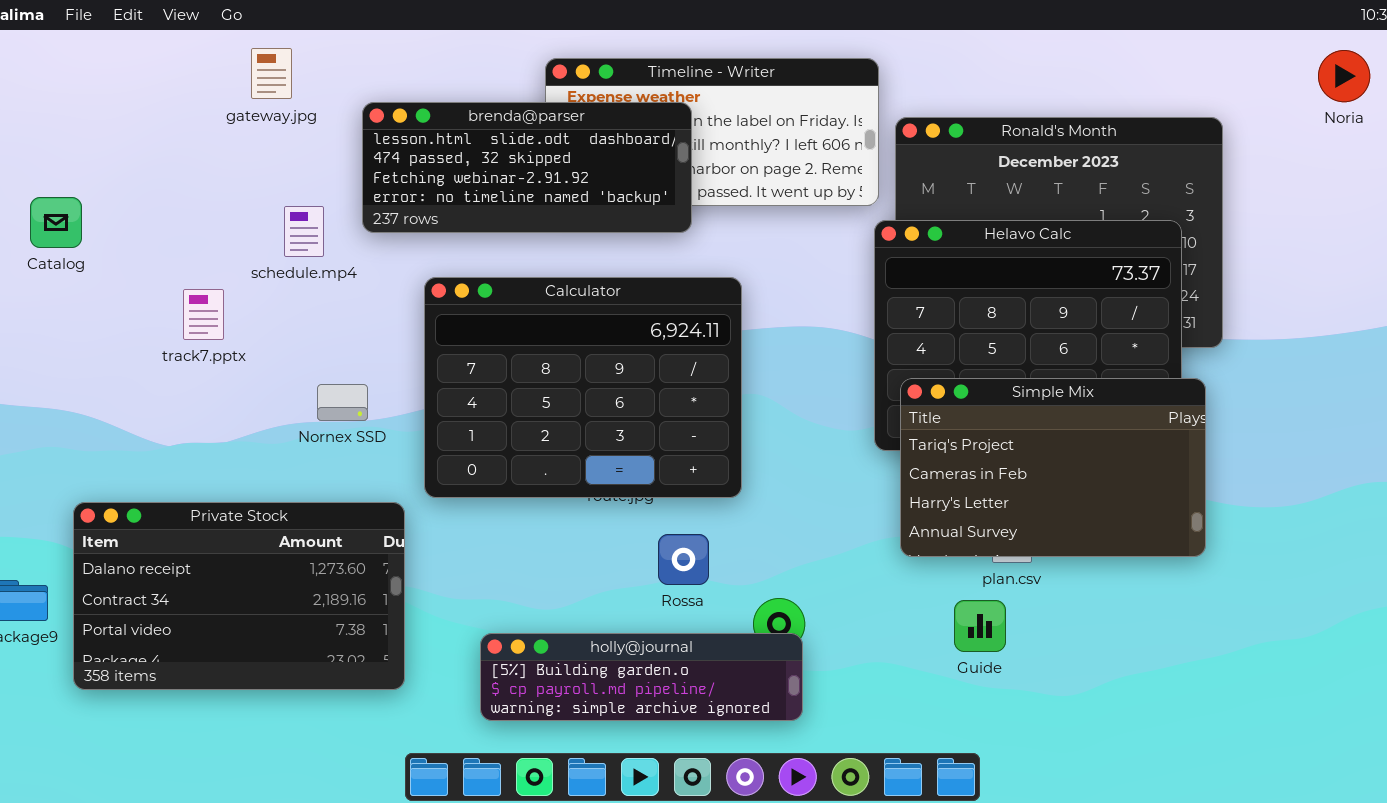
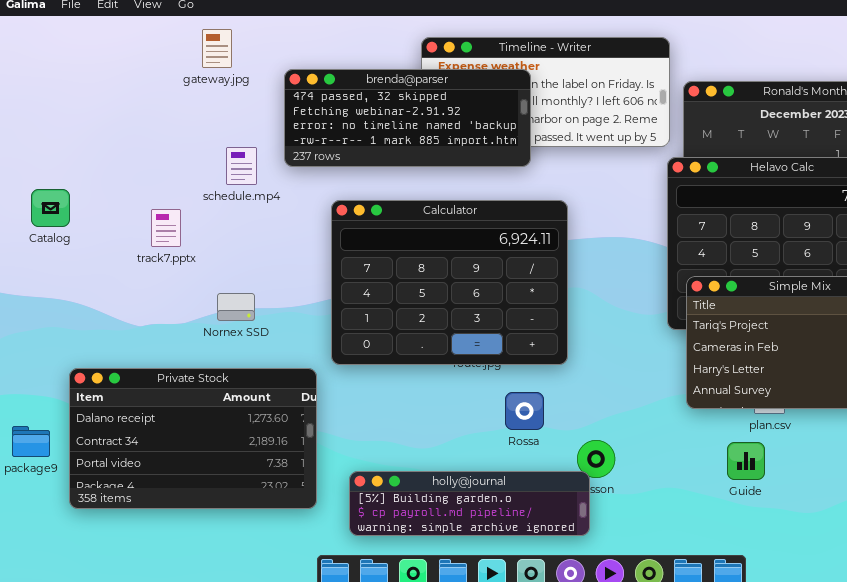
brenda@parser: [362,102,692,233] -> [284,69,531,167], scrolled down 1 row
Catalog: [30,197,82,248] -> [31,189,70,227], moved
Nornex SSD: [317,384,368,421] -> [217,293,255,321], moved
holly@journal: [480,633,803,721] -> [349,471,590,536], moved

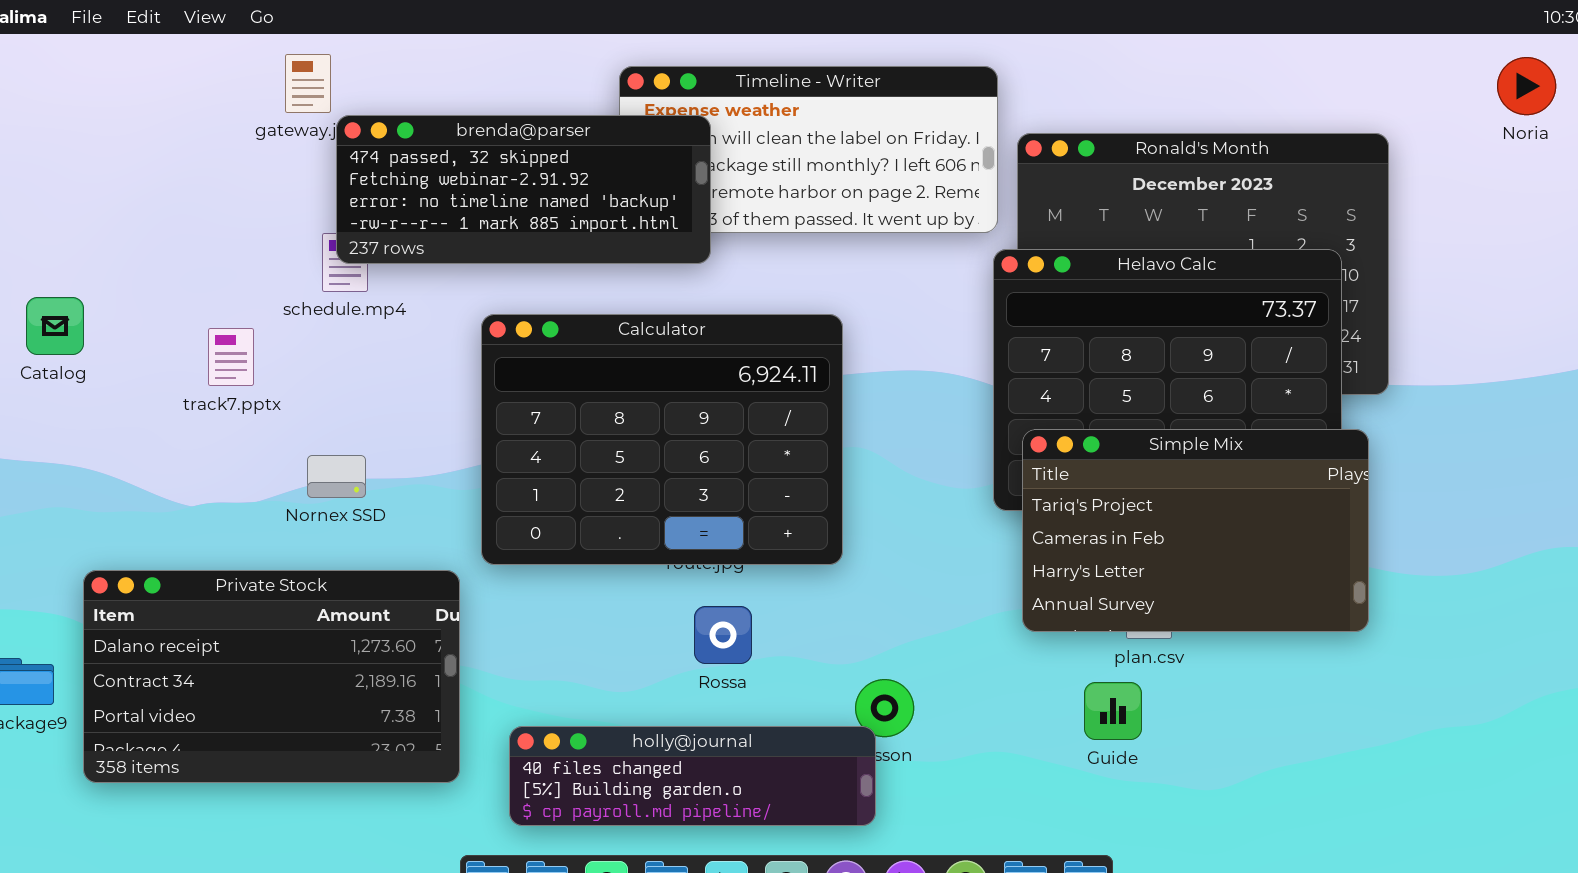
brenda@parser: [284,69,531,167] -> [336,115,711,264], moved
Rossa: [505,392,544,430] -> [694,606,752,664], moved
holly@journal: [349,471,590,536] -> [509,726,876,826], scrolled up 1 row

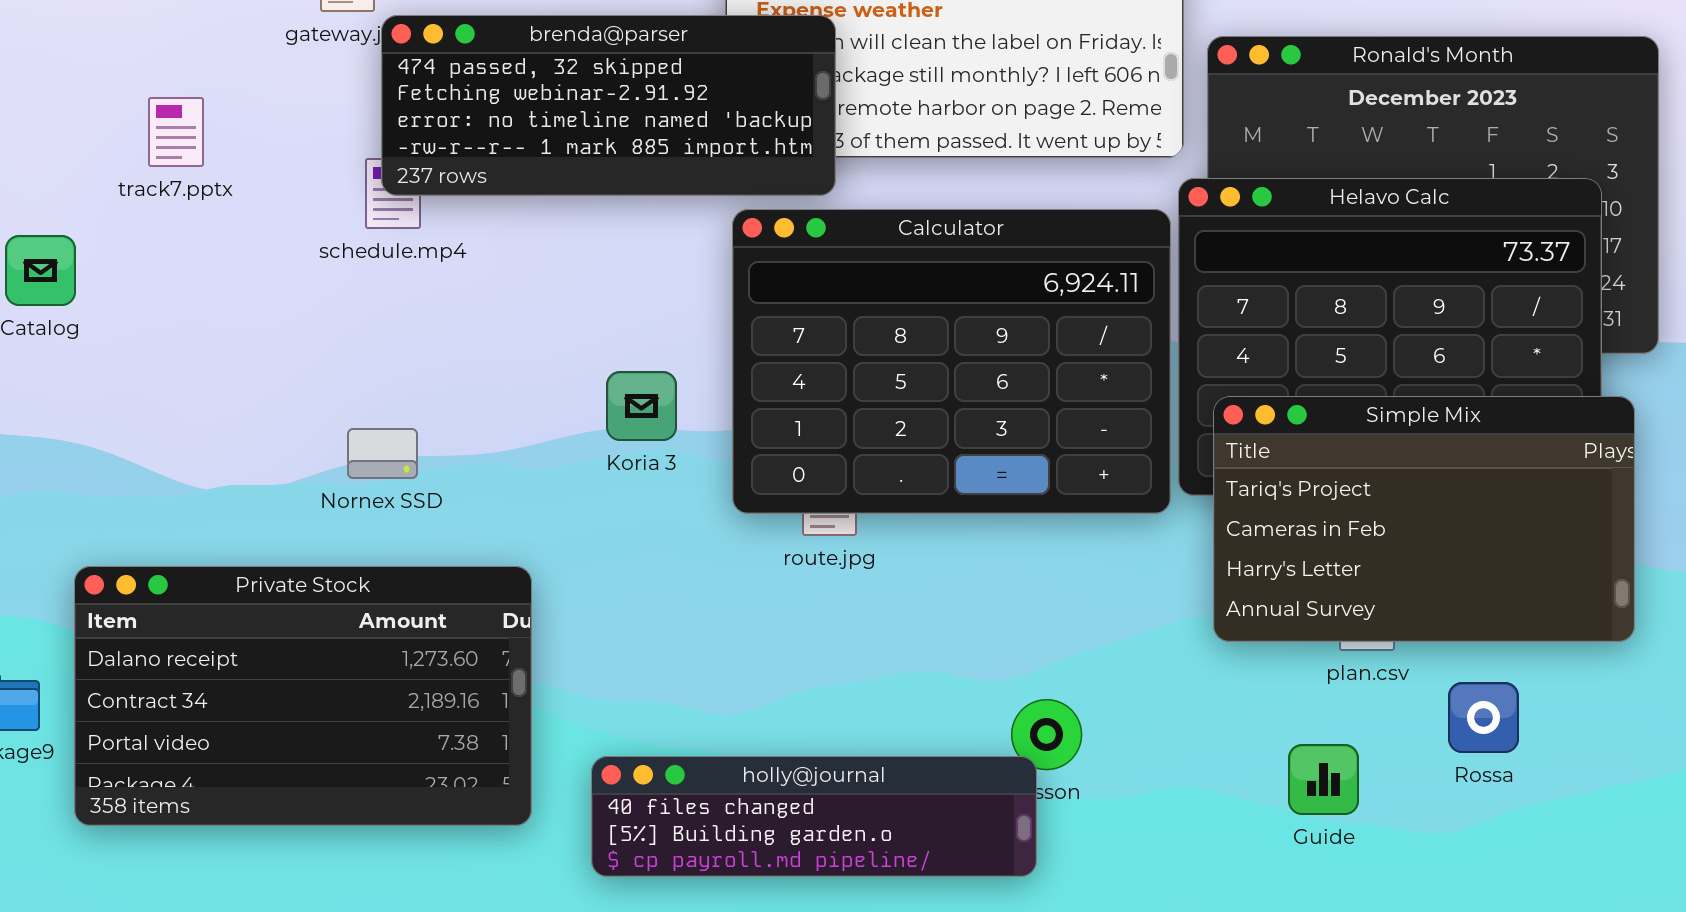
Calculator: [481,314,843,565] -> [732,209,1171,514], moved
track7.pptx: [208,328,254,386] -> [148,97,204,167], moved
Rossa: [694,606,752,664] -> [1448,682,1519,753], moved
Guide: [1084,682,1142,740] -> [1288,744,1359,815], moved

